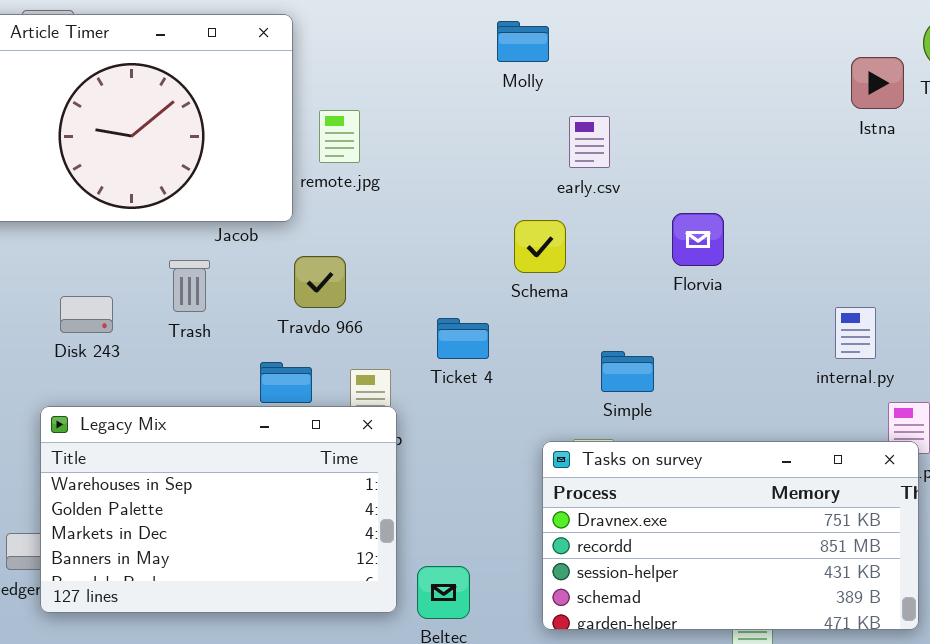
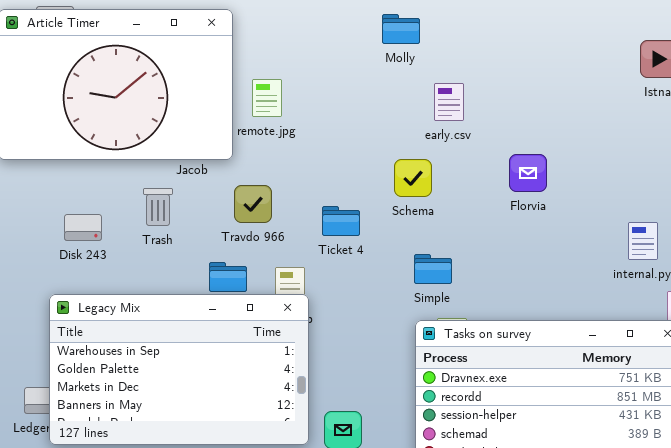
Ticket 4: [437,318,489,359] -> [322,206,360,236], moved
Simple: [601,351,654,392] -> [414,254,452,284], moved

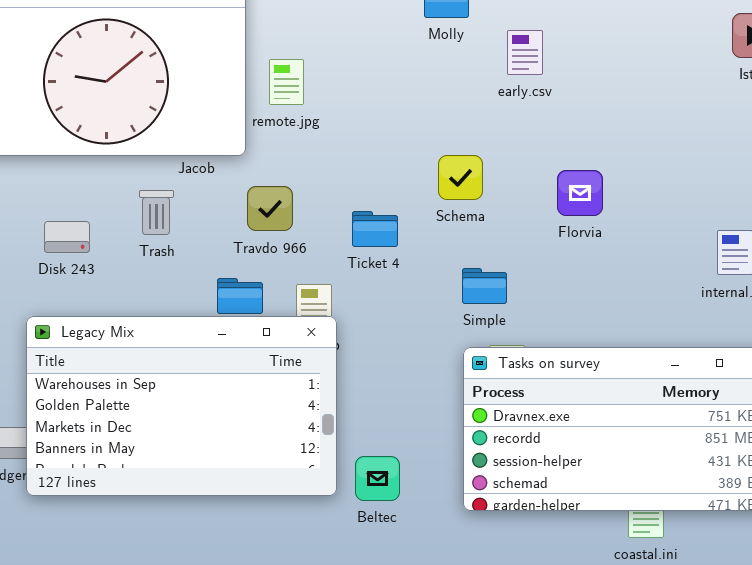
early.csv: [434,83,464,121] -> [507,30,543,75], moved
Florvia: [509,154,547,192] -> [557,170,603,216], moved

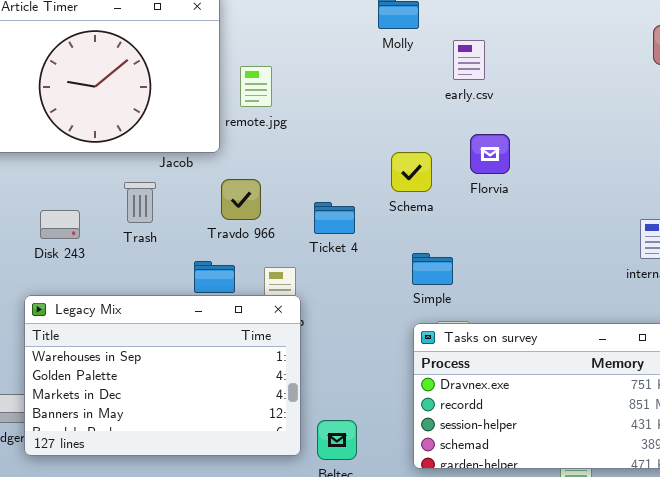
Florvia: [557,170,603,216] -> [470,134,510,174], moved

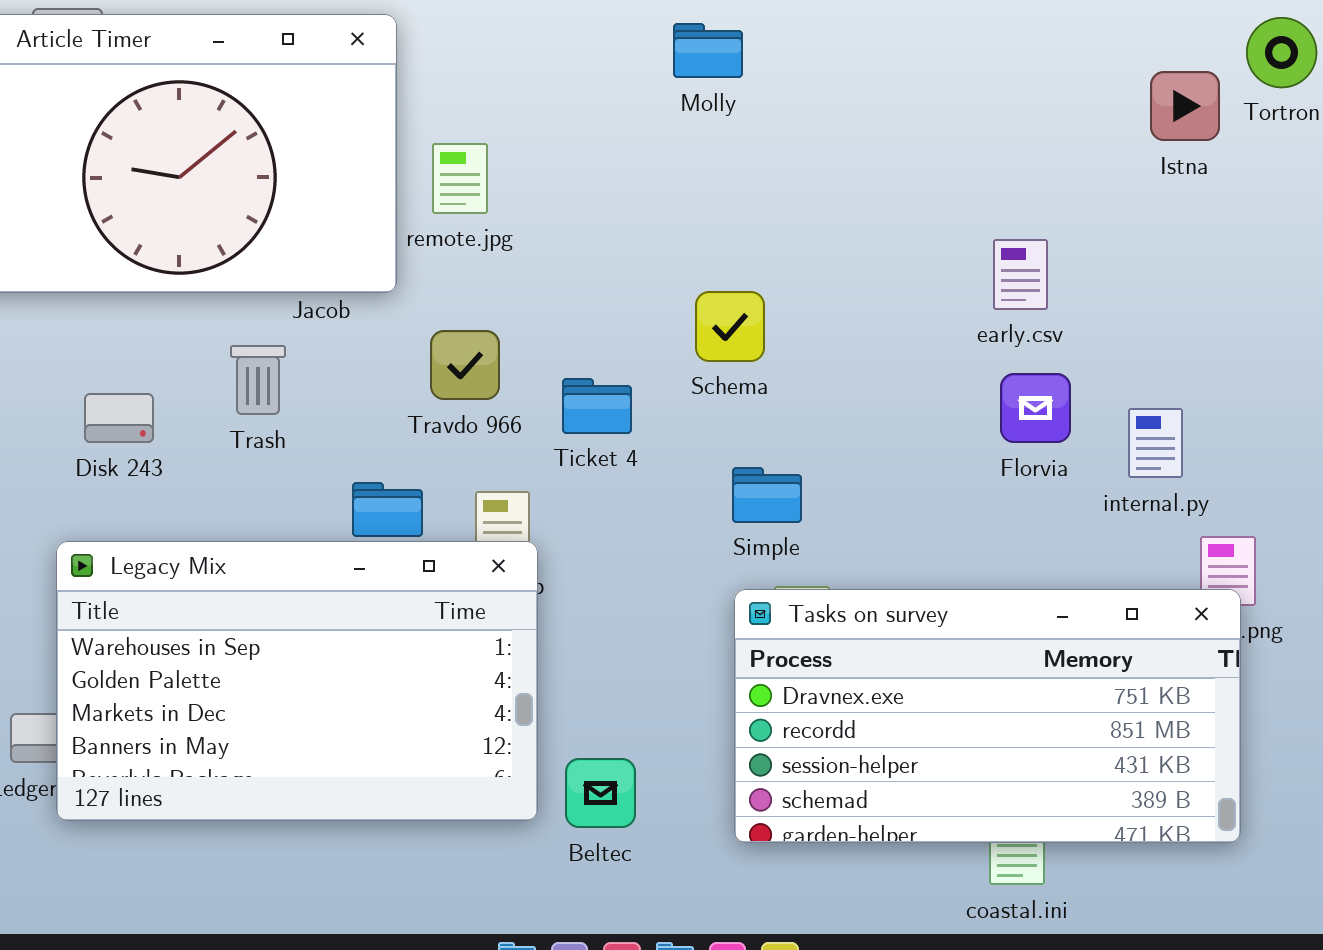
early.csv: [453,40,485,80] -> [993,239,1048,310], moved
Florvia: [470,134,510,174] -> [1000,373,1071,443], moved
Travdo 966: [221,179,261,220] -> [430,330,500,400], moved

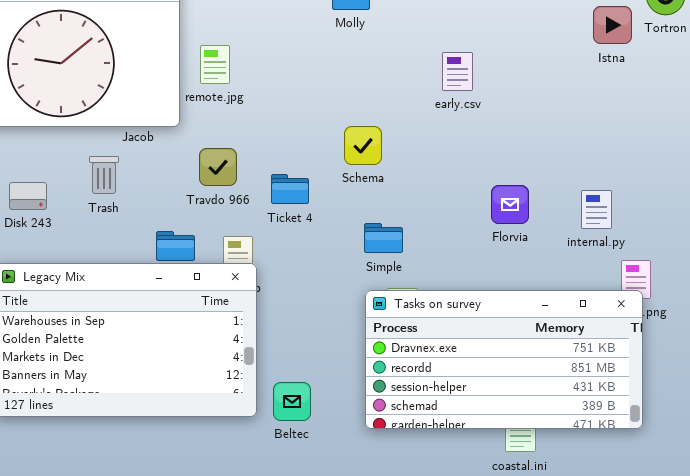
early.csv: [993,239,1048,310] -> [442,52,473,91], moved
Florvia: [1000,373,1071,443] -> [491,185,529,224], moved

